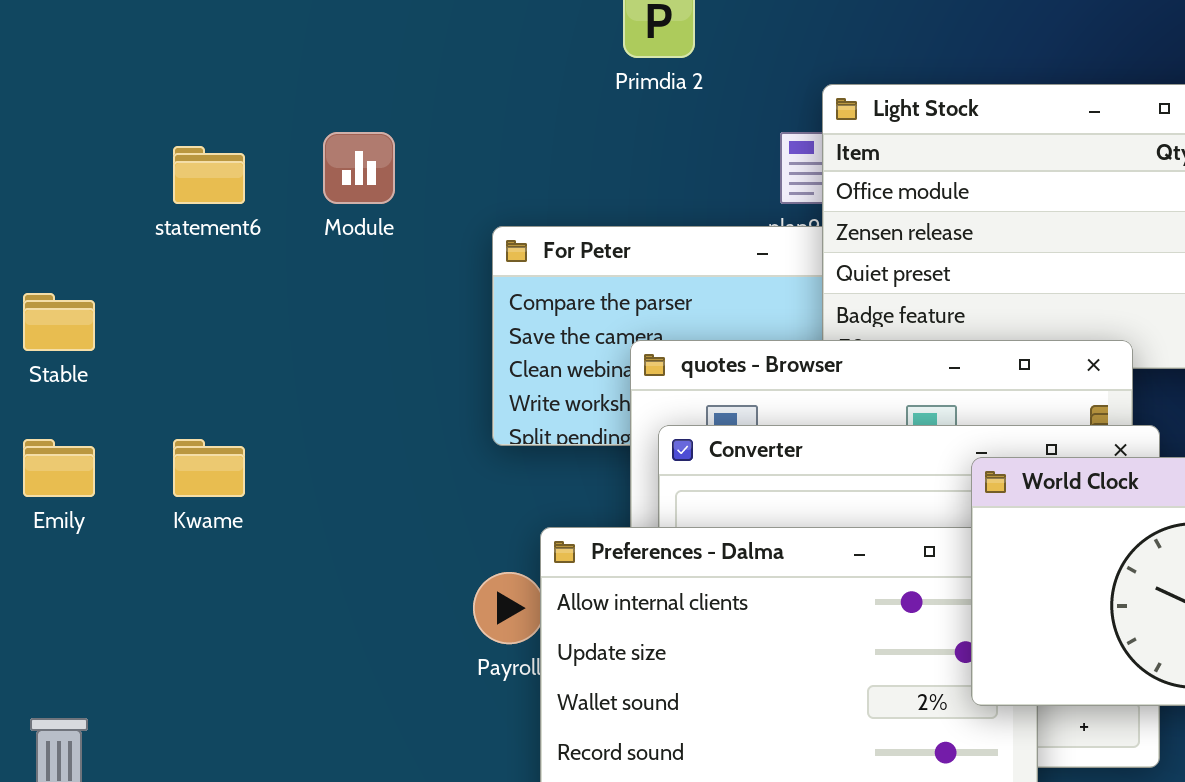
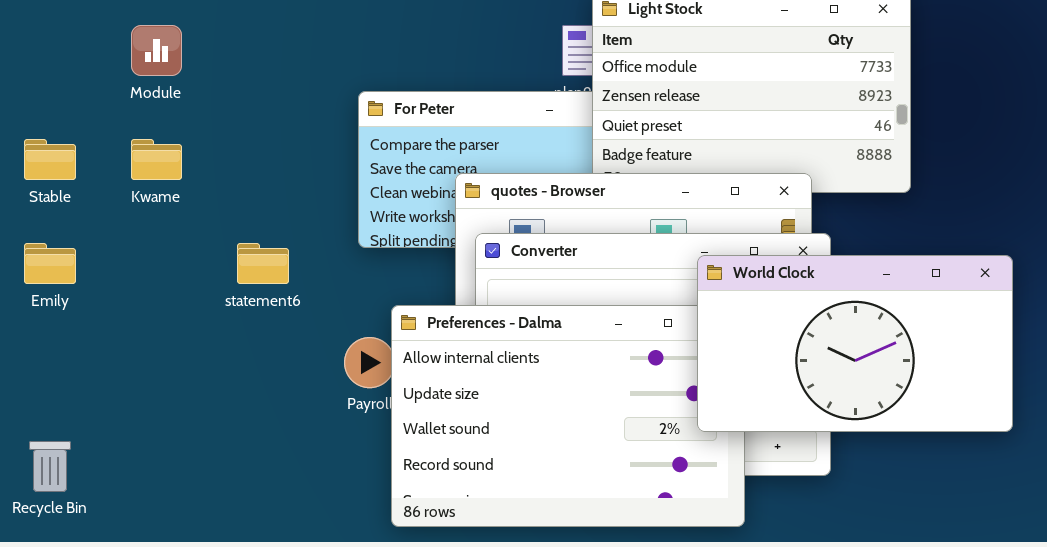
Module: [323,132,395,204] -> [131,25,182,76], moved
statement6: [173,146,245,204] -> [237,243,289,284], moved
Kwame: [173,439,245,497] -> [131,139,182,180], moved

